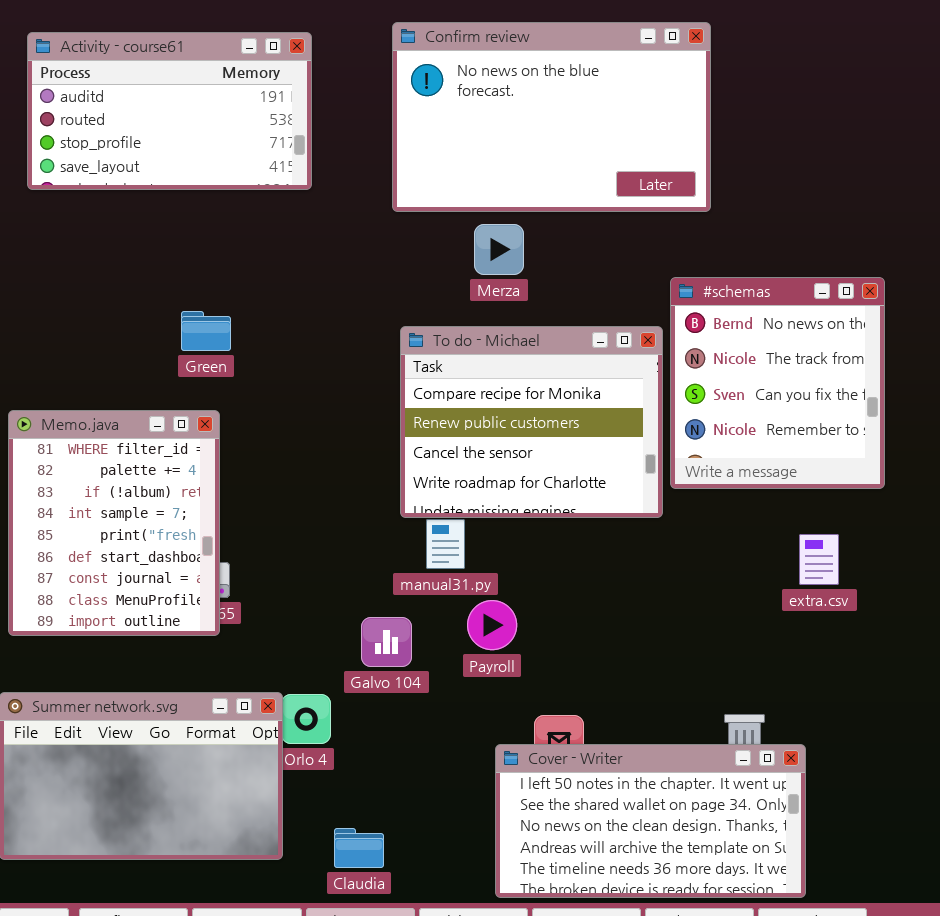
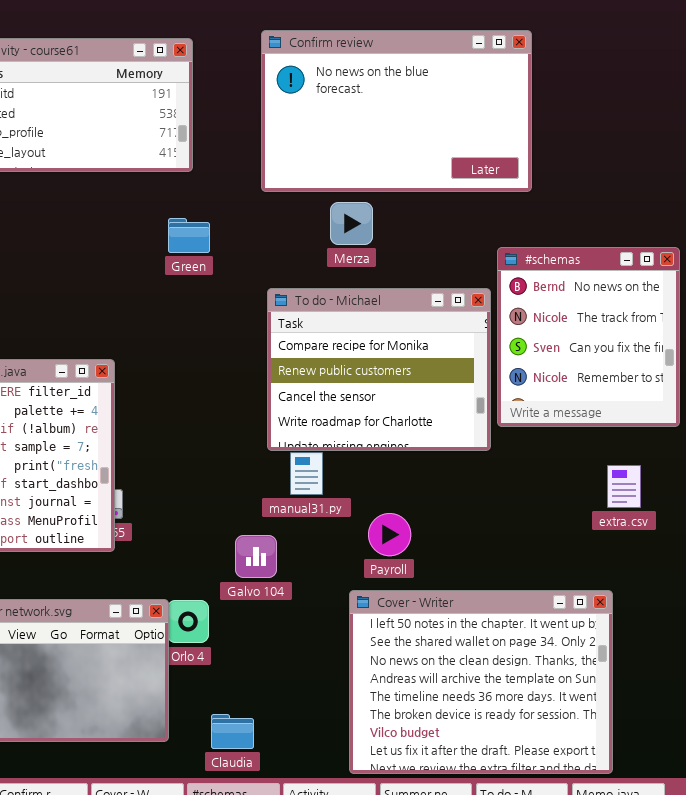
Green: [181,311,231,351] -> [168,218,210,253], moved
Payroll: [467,600,517,650] -> [368,513,411,556], moved
Cover - Writer: [495,744,806,898] -> [349,590,613,774], resized

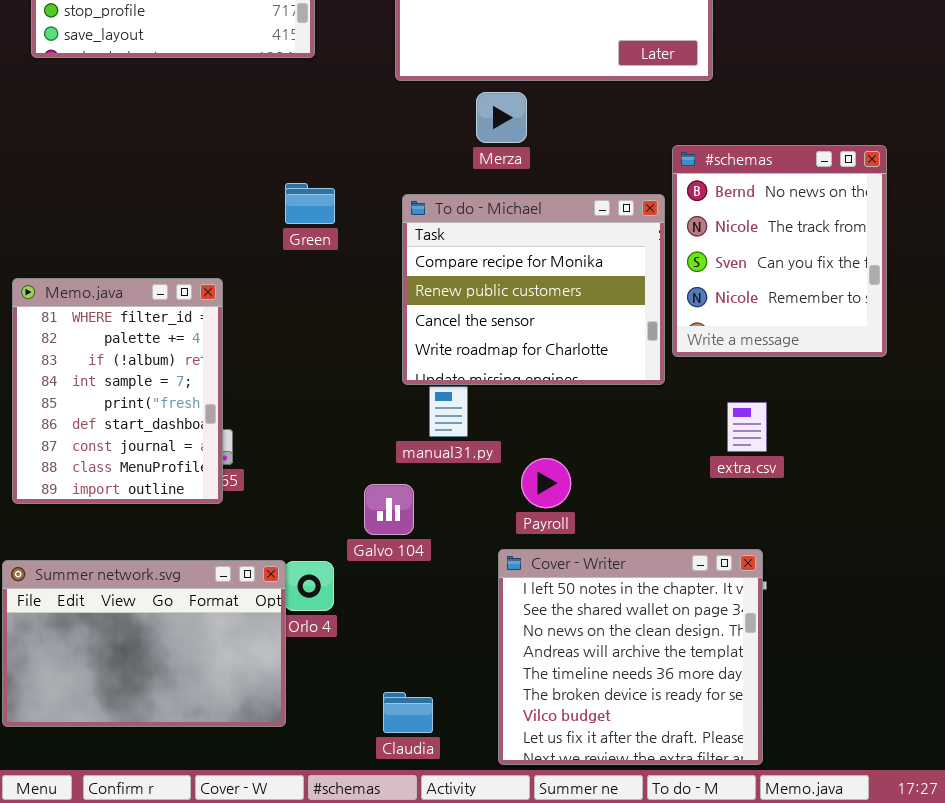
Green: [168,218,210,253] -> [285,183,335,224], moved
extra.csv: [607,465,641,508] -> [727,402,767,452], moved
Cover - Writer: [349,590,613,774] -> [498,549,763,765], resized
Claudia: [211,714,254,749] -> [383,692,433,733], moved

